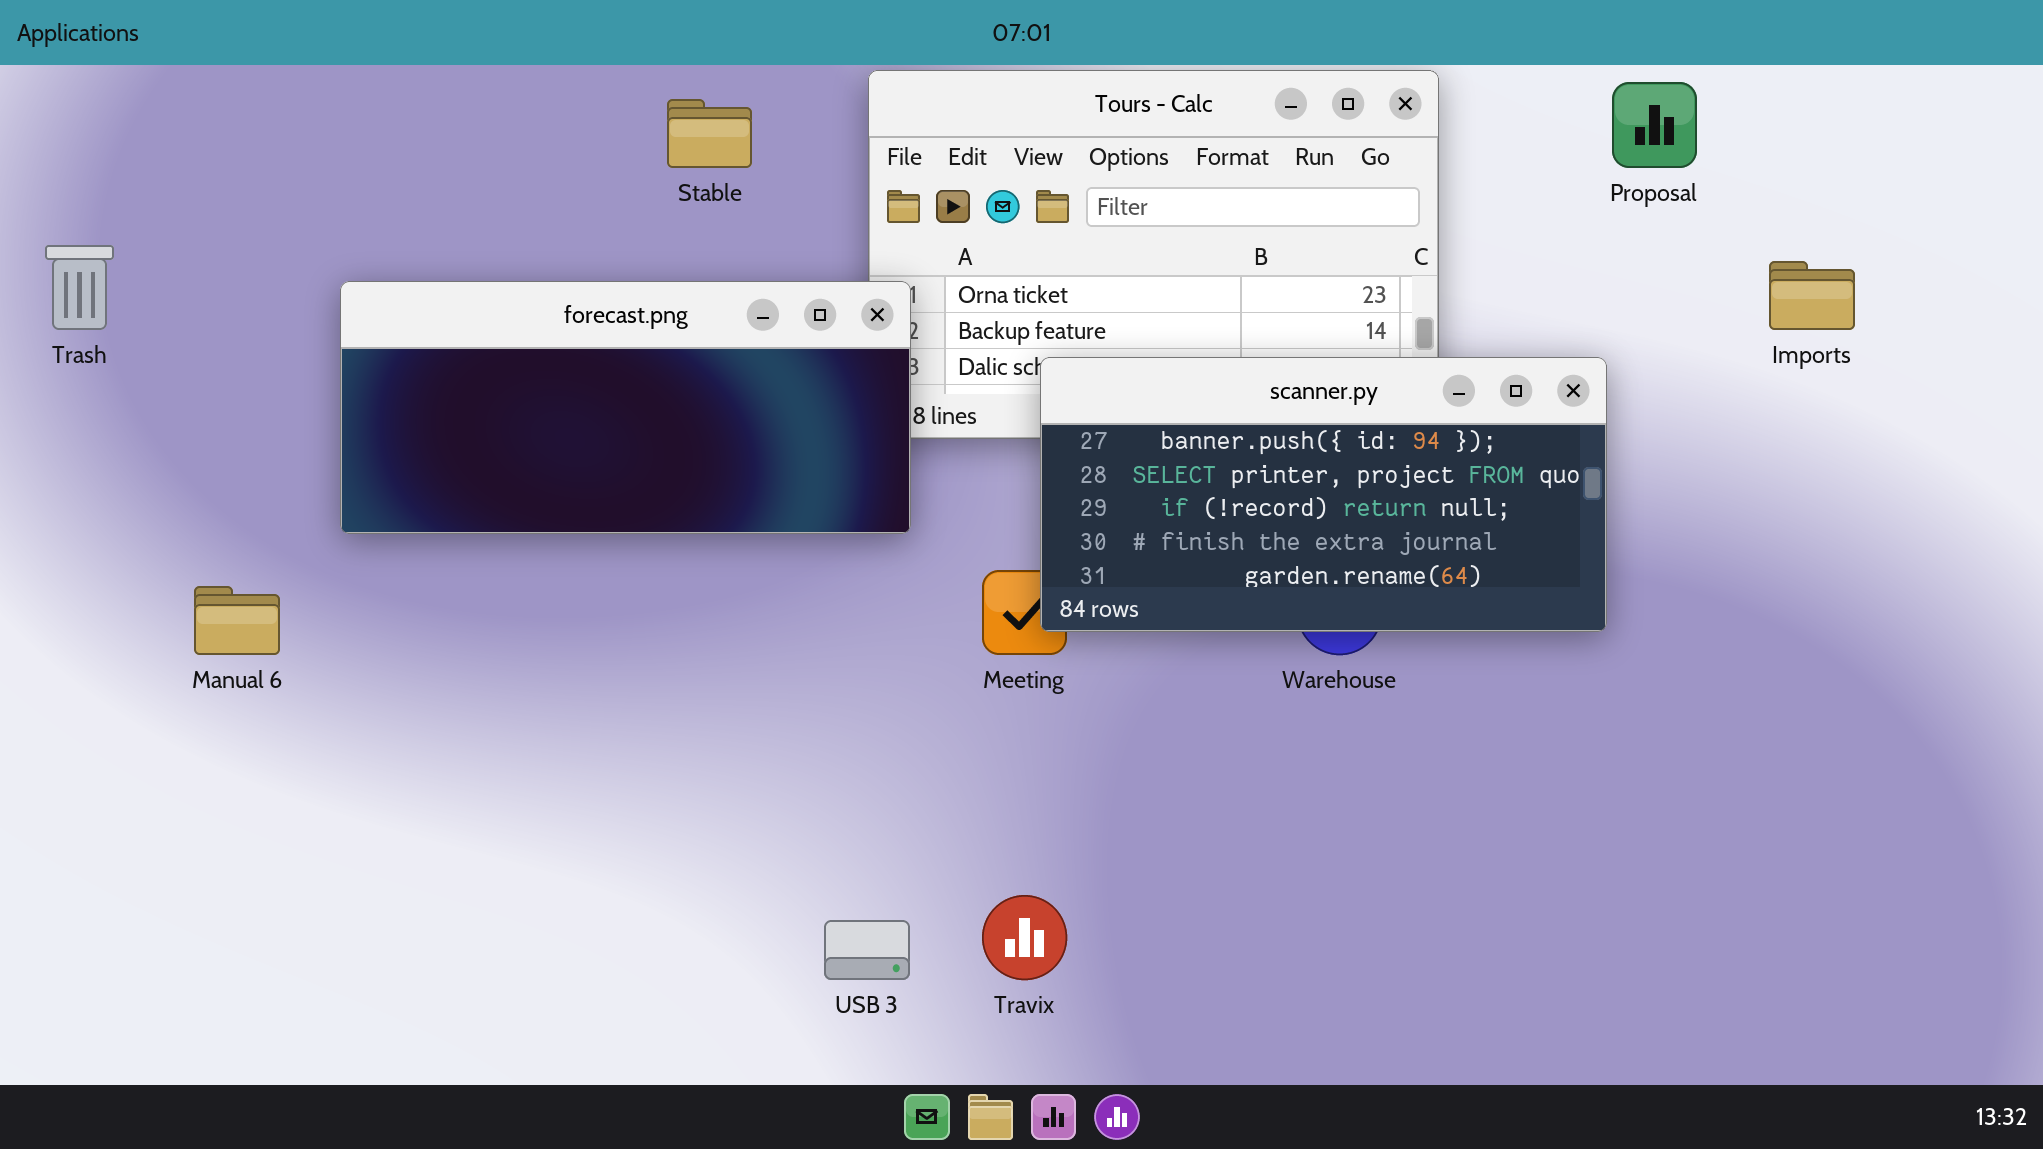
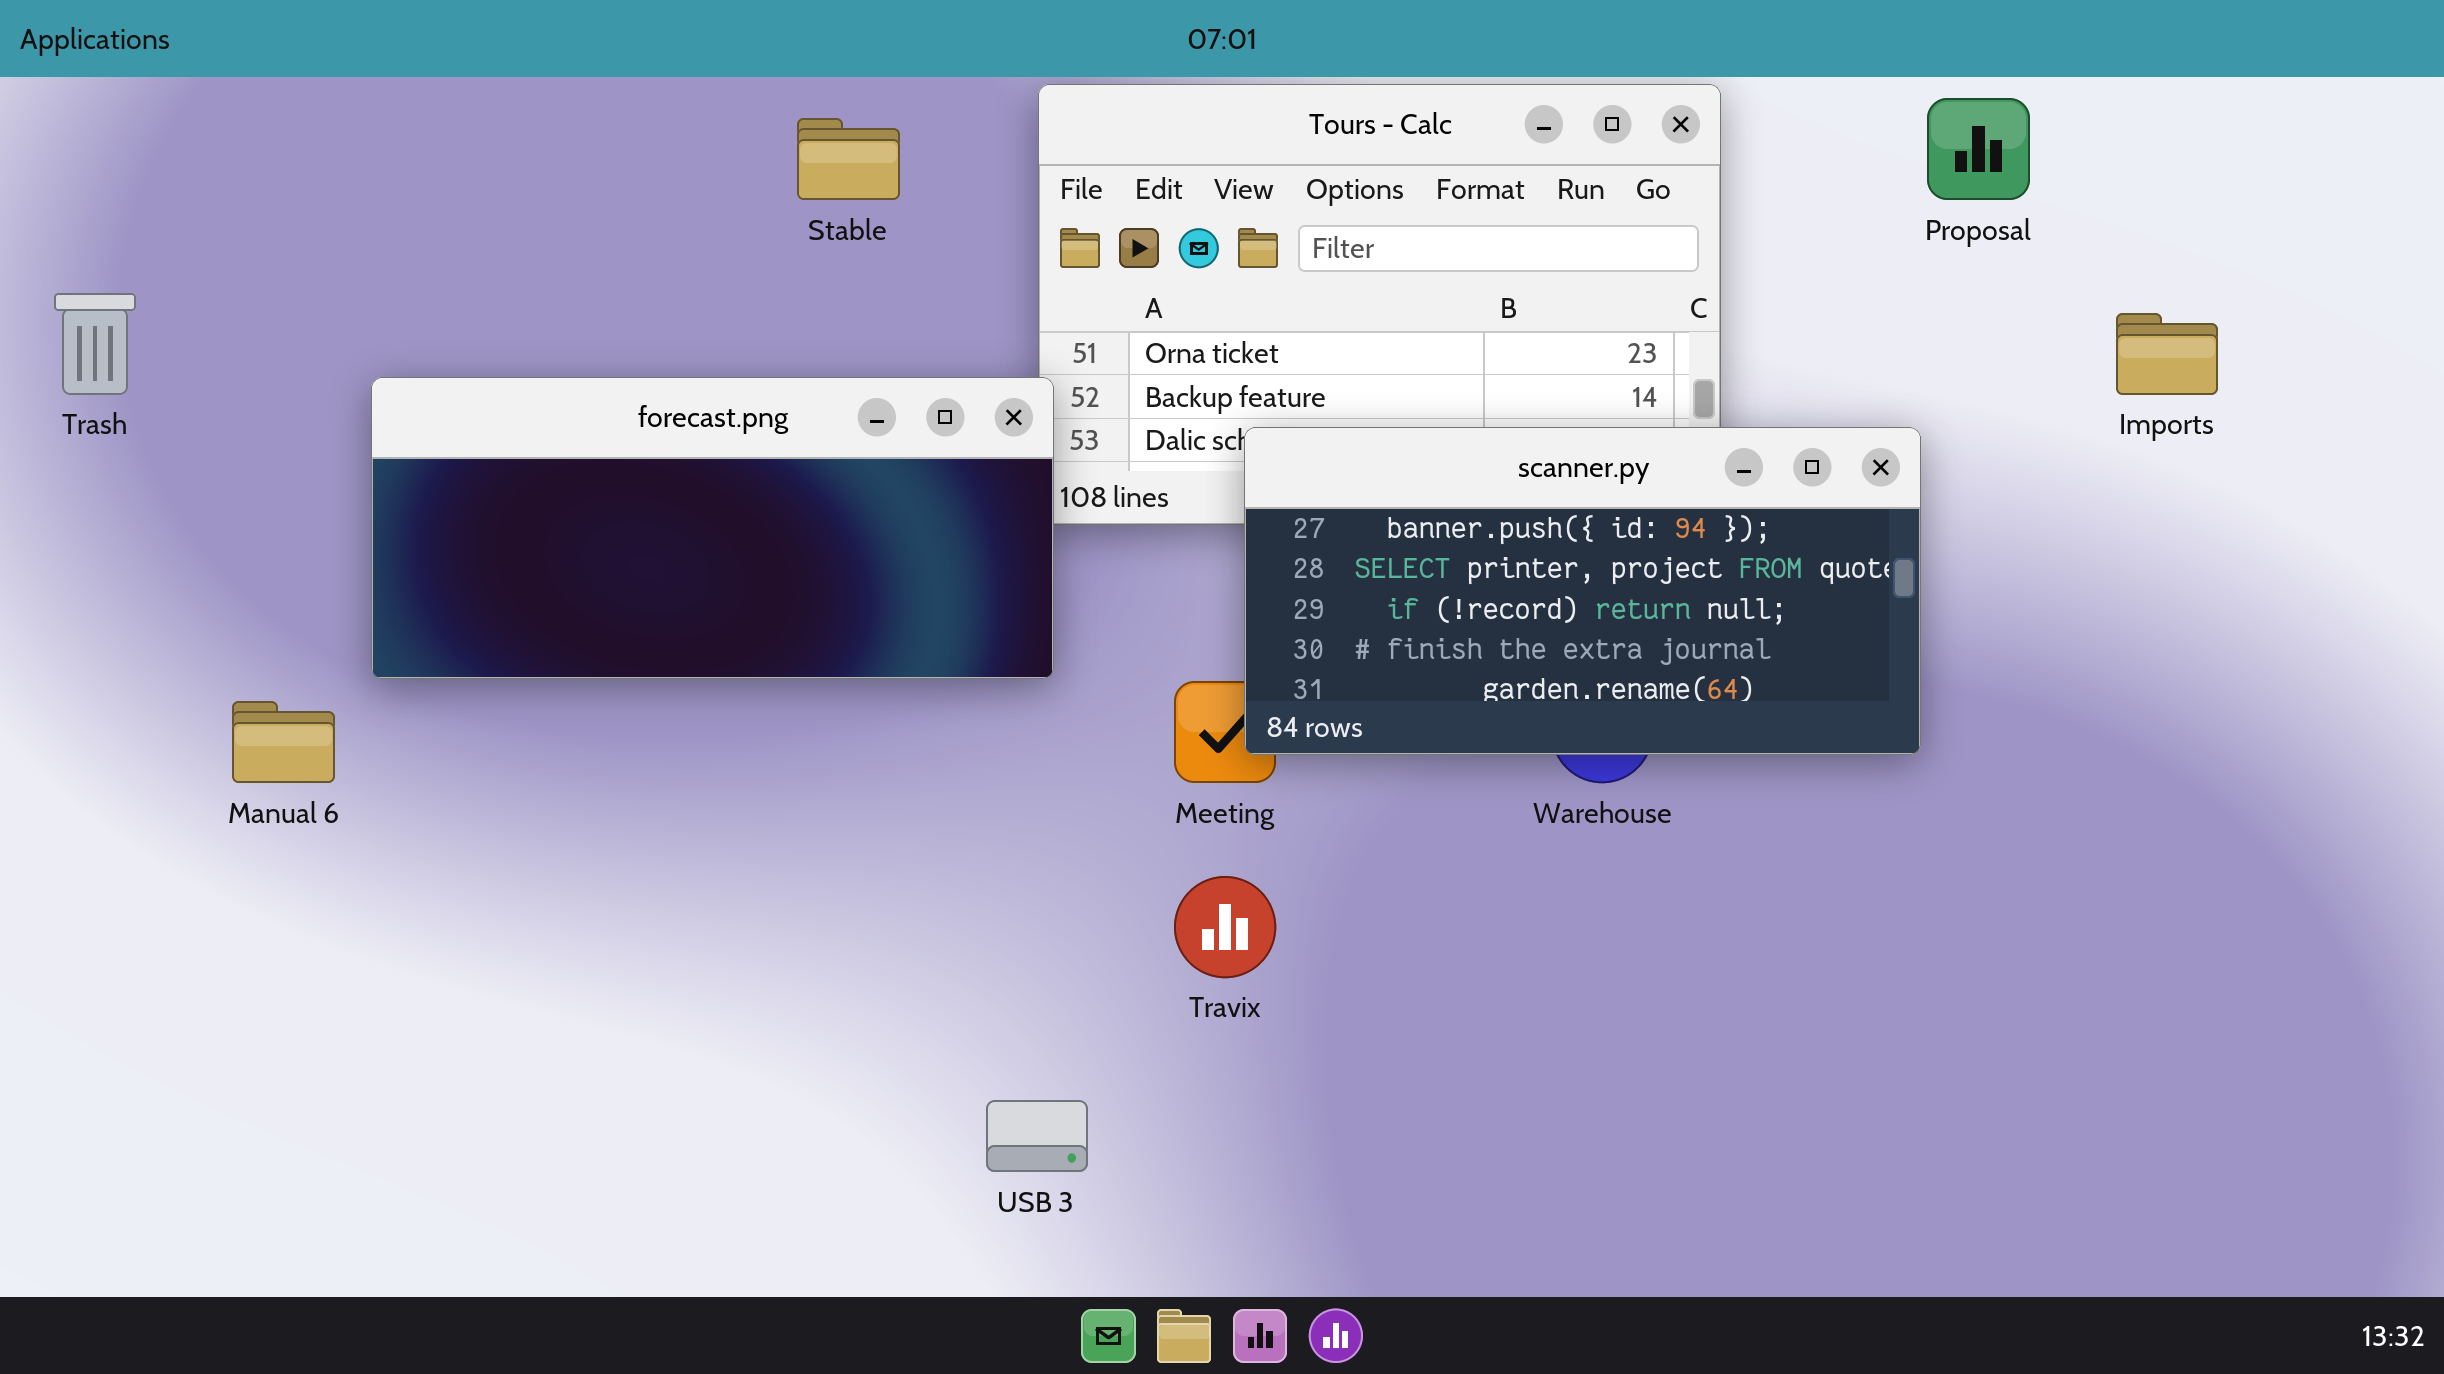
forecast.png: [340,281,911,534] -> [371,377,1054,679], moved
Travix: [982,895,1067,980] -> [1174,876,1276,978], moved

